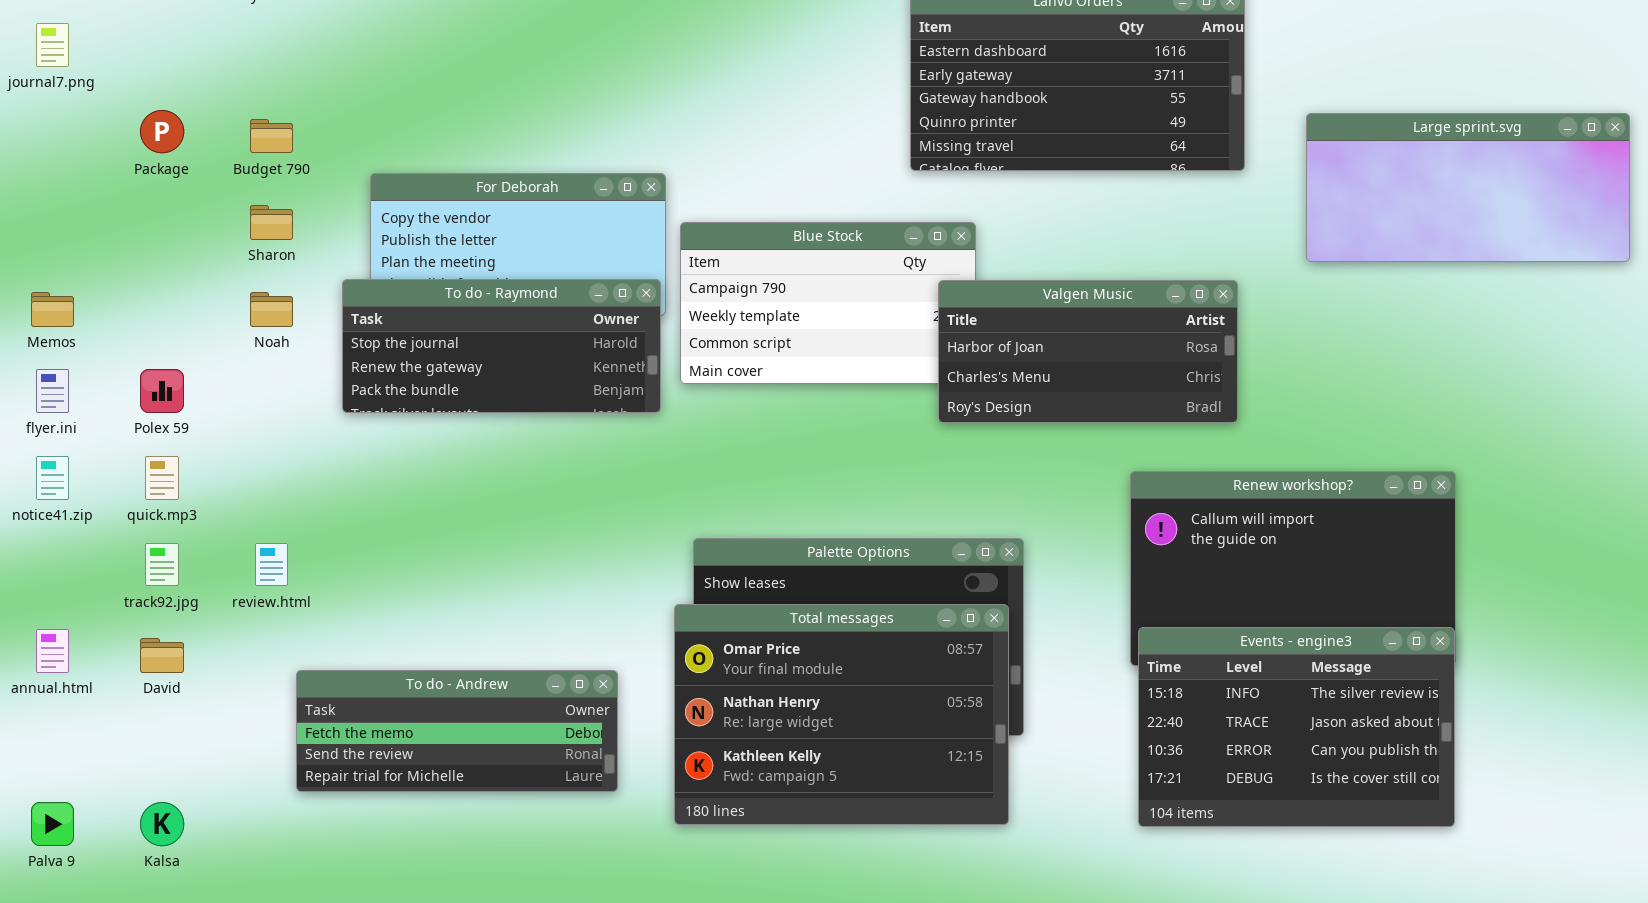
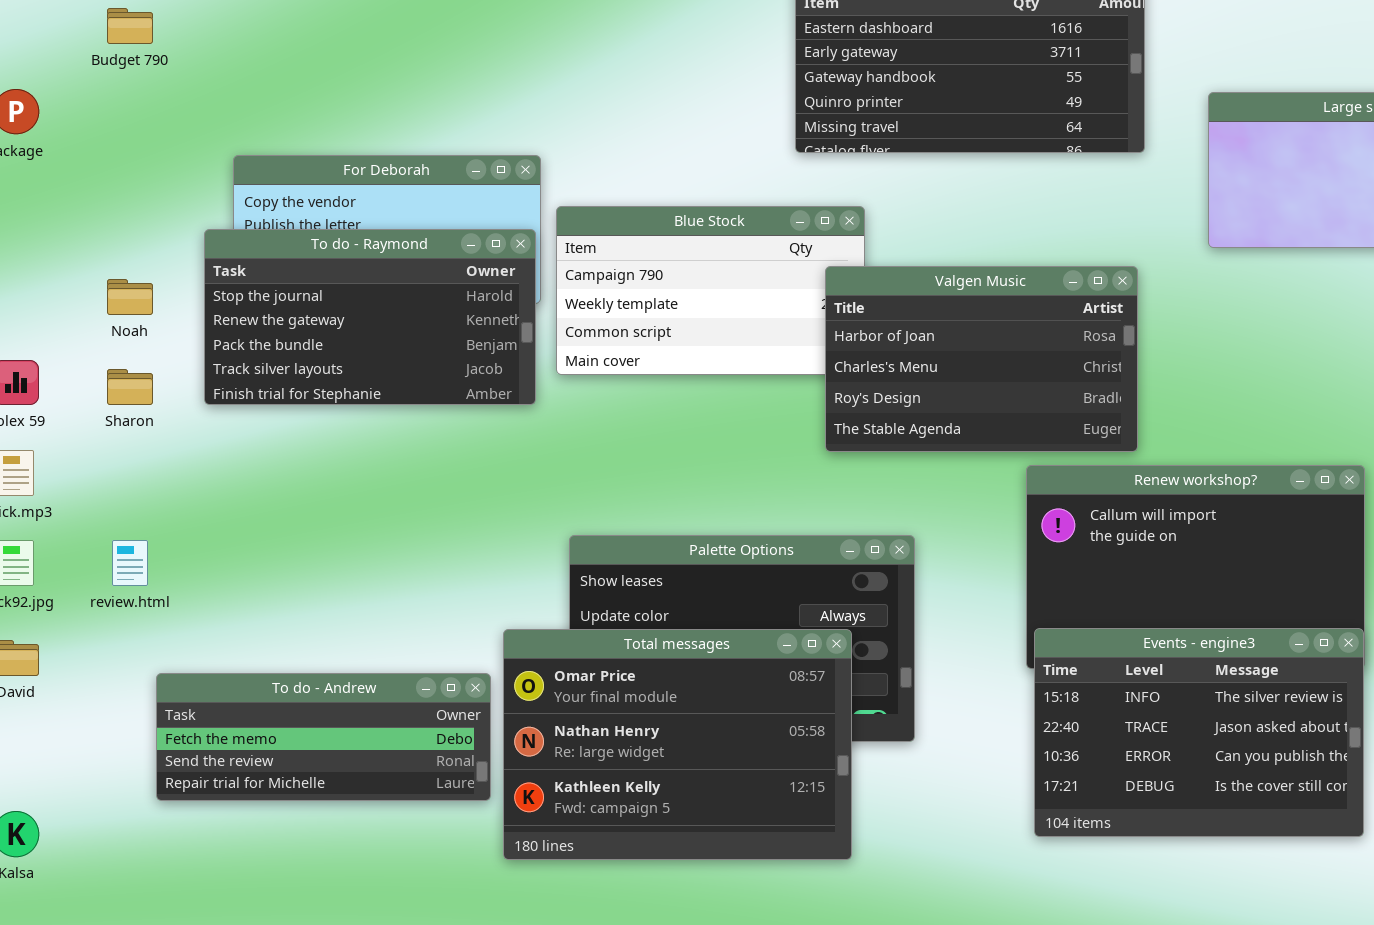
Budget 790: [250,119,293,153] -> [107,8,153,44], moved
Sharon: [250,205,293,240] -> [107,369,153,405], moved
To do - Raymond: [342,279,661,413] -> [204,229,536,405], resized
Valgen Music: [938,280,1238,423] -> [825,266,1138,452], resized
Total messages: [674,604,1009,825] -> [503,629,852,860], moved

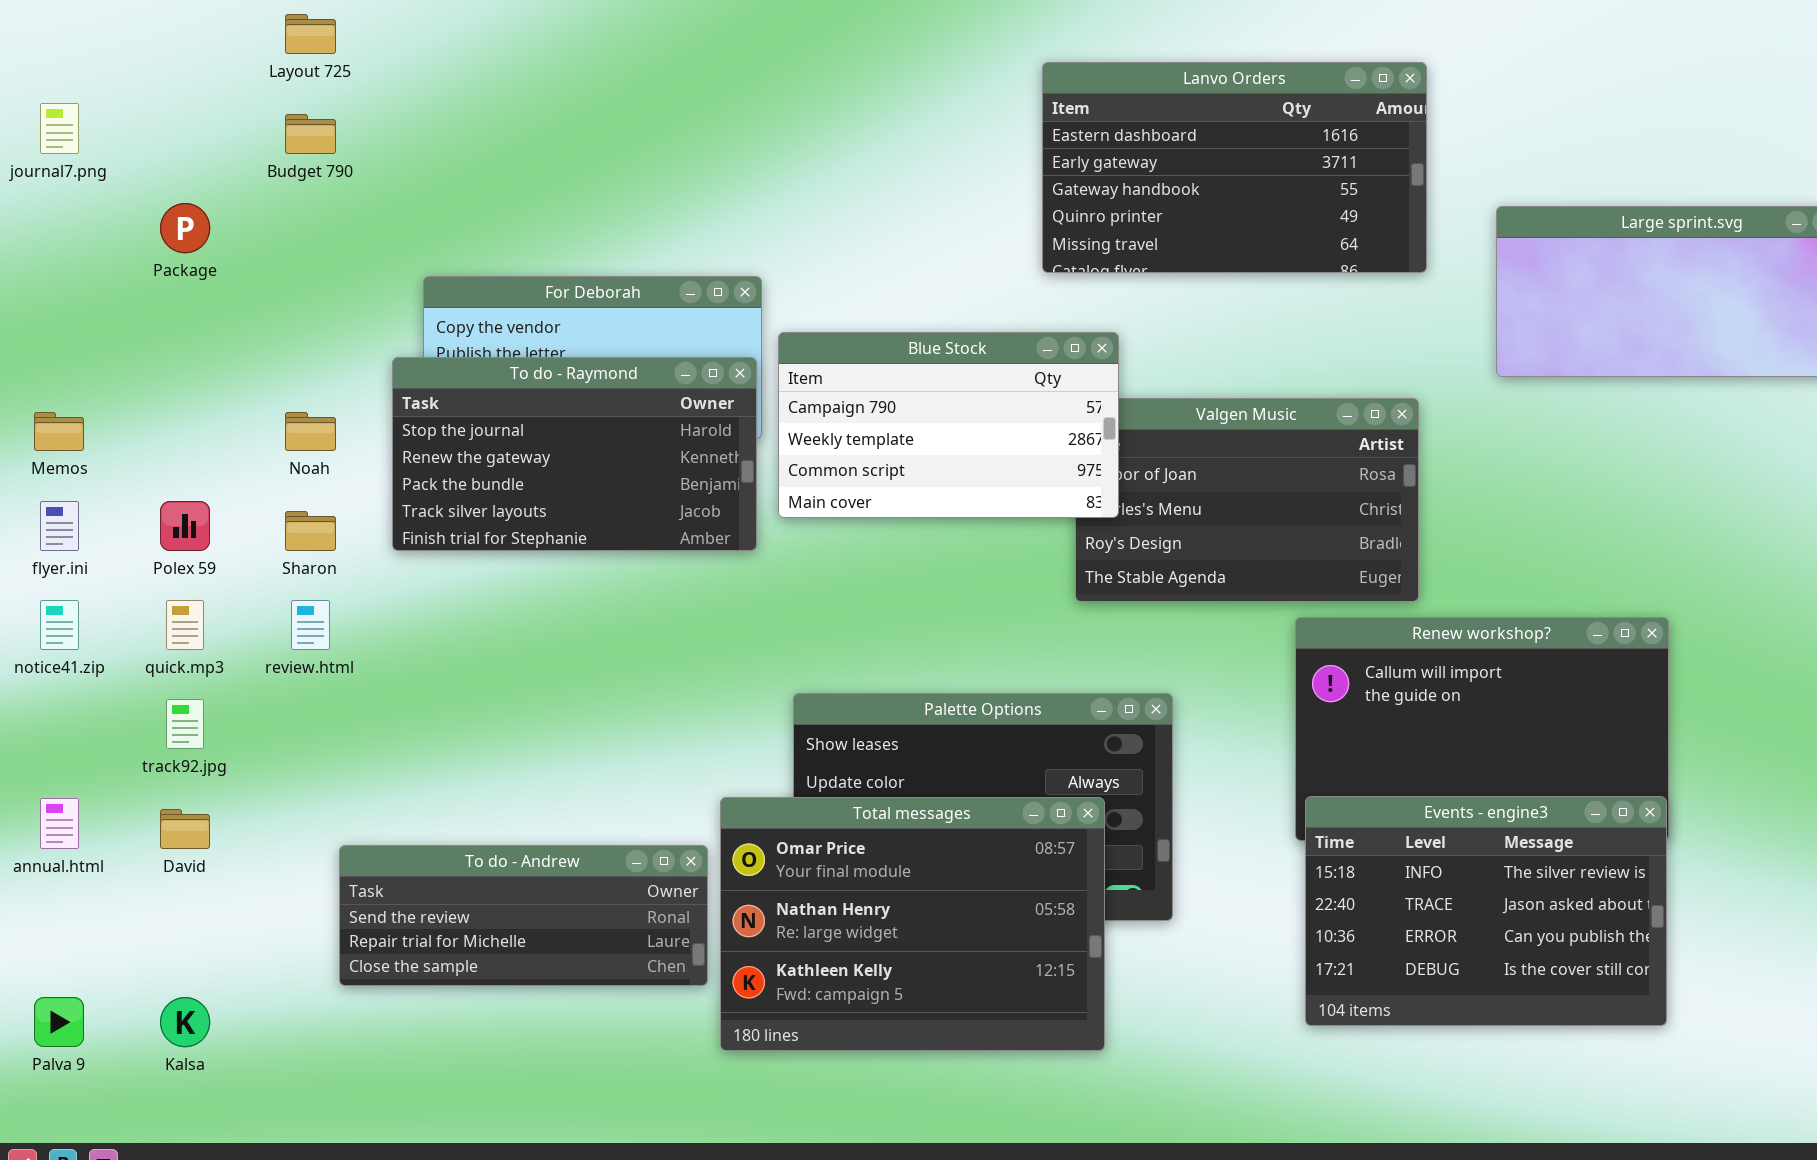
Blue Stock: [556,206,865,375] -> [778,332,1119,518], raised
review.html: [112,540,148,586] -> [291,600,330,650], moved
To do - Andrew: [156,673,491,801] -> [339,845,708,986], scrolled down 1 row

